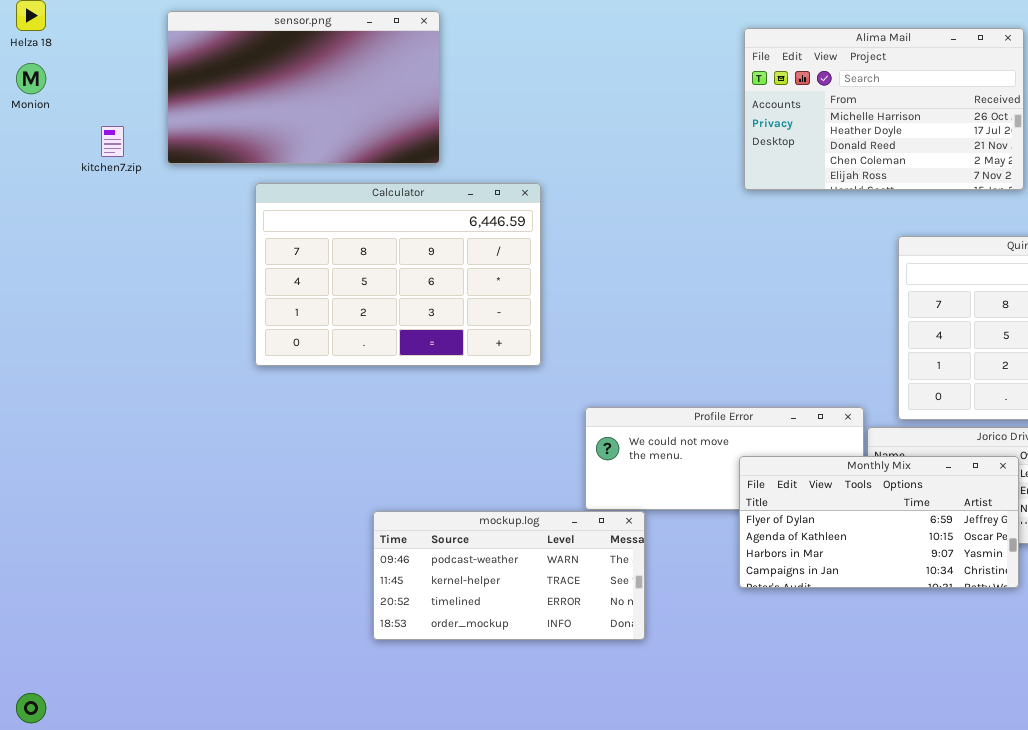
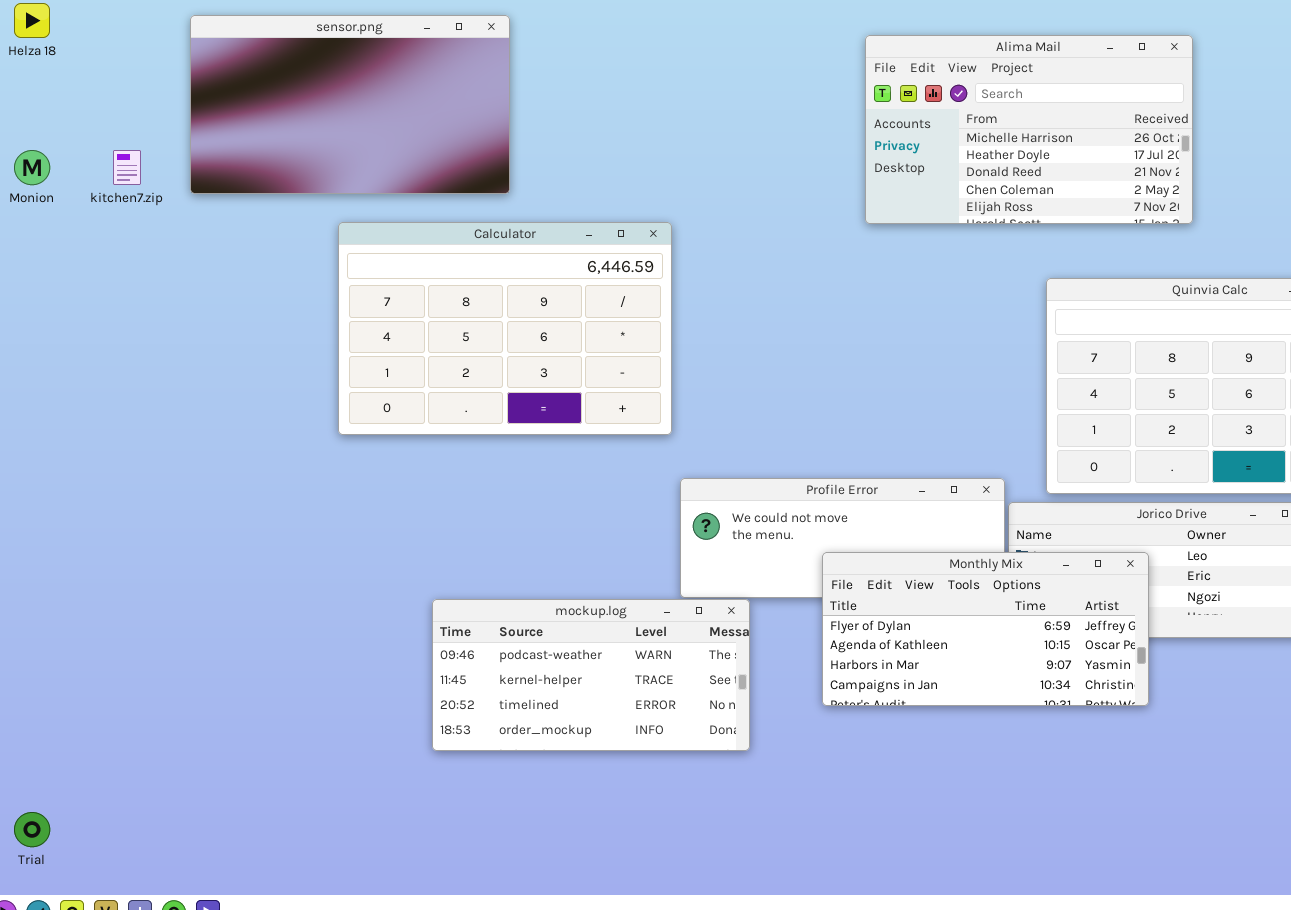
Monion: [16,63,46,94] -> [14,150,50,185], moved
Calculator: [255,183,541,366] -> [338,222,672,435], moved
Monthly Mix: [739,456,1019,588] -> [822,552,1149,706], moved

